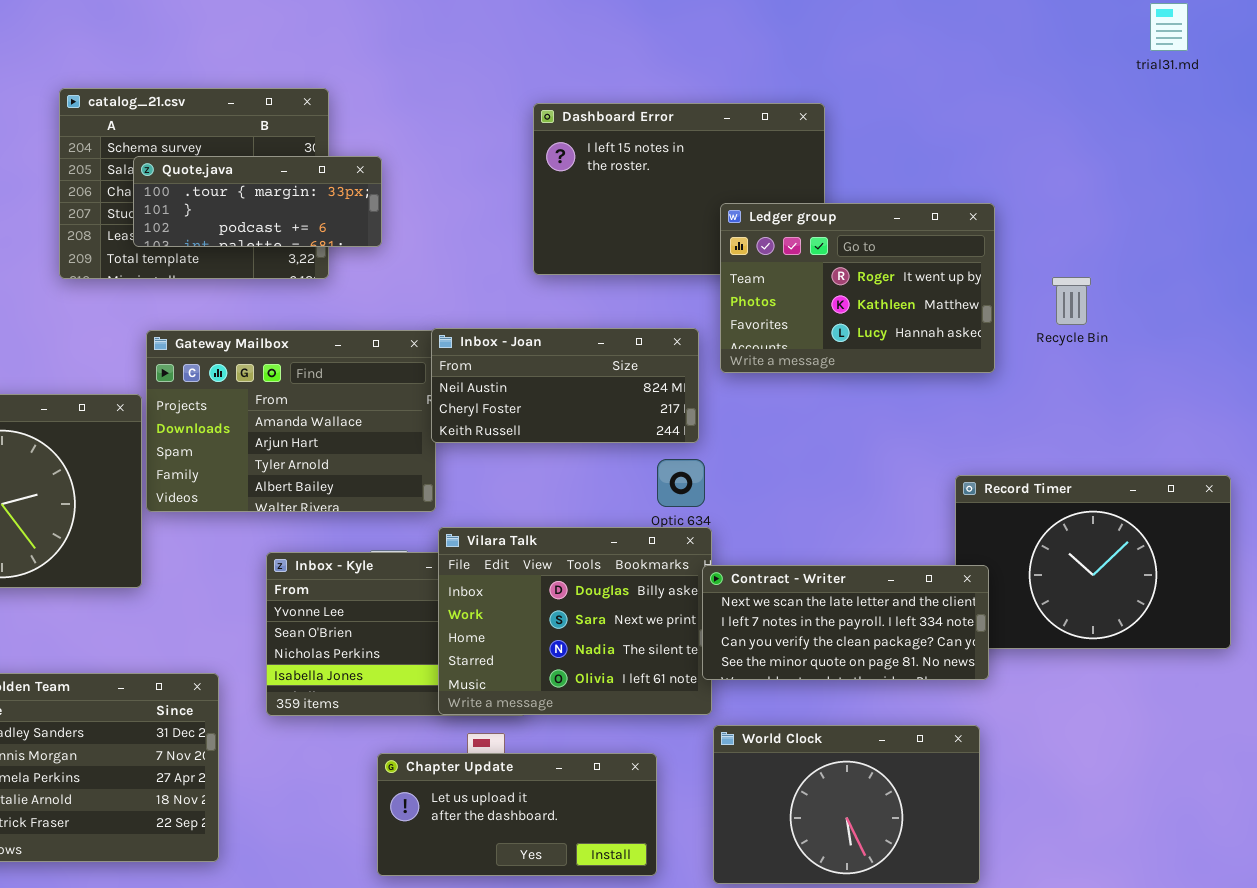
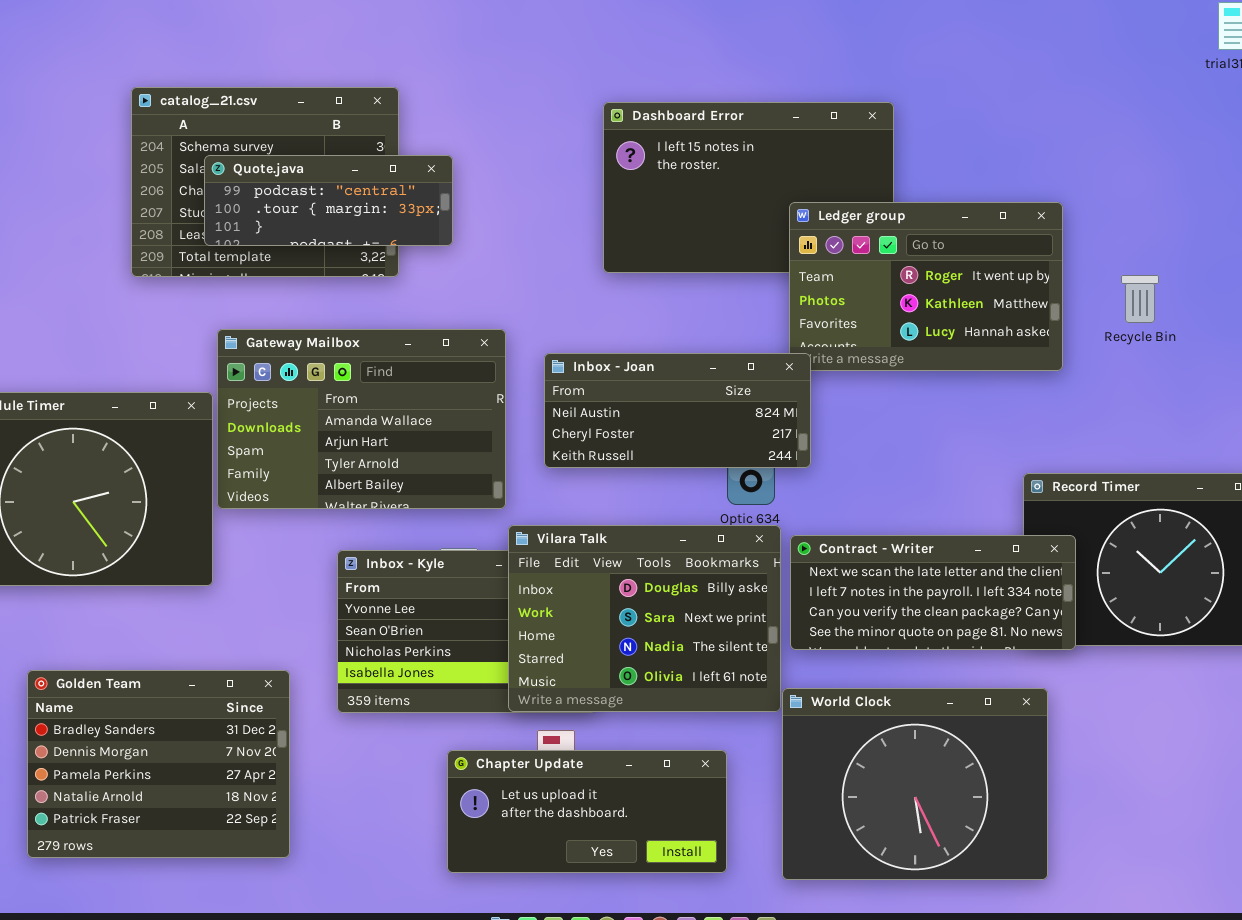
Quote.java: [133,156,382,247] -> [204,155,453,246], scrolled up 1 row
Inbox - Joan: [431,328,699,443] -> [544,353,811,468], moved
Contract - Writer: [702,565,989,680] -> [790,535,1076,650], moved
World Clock: [713,725,980,884] -> [782,688,1048,880], resized

